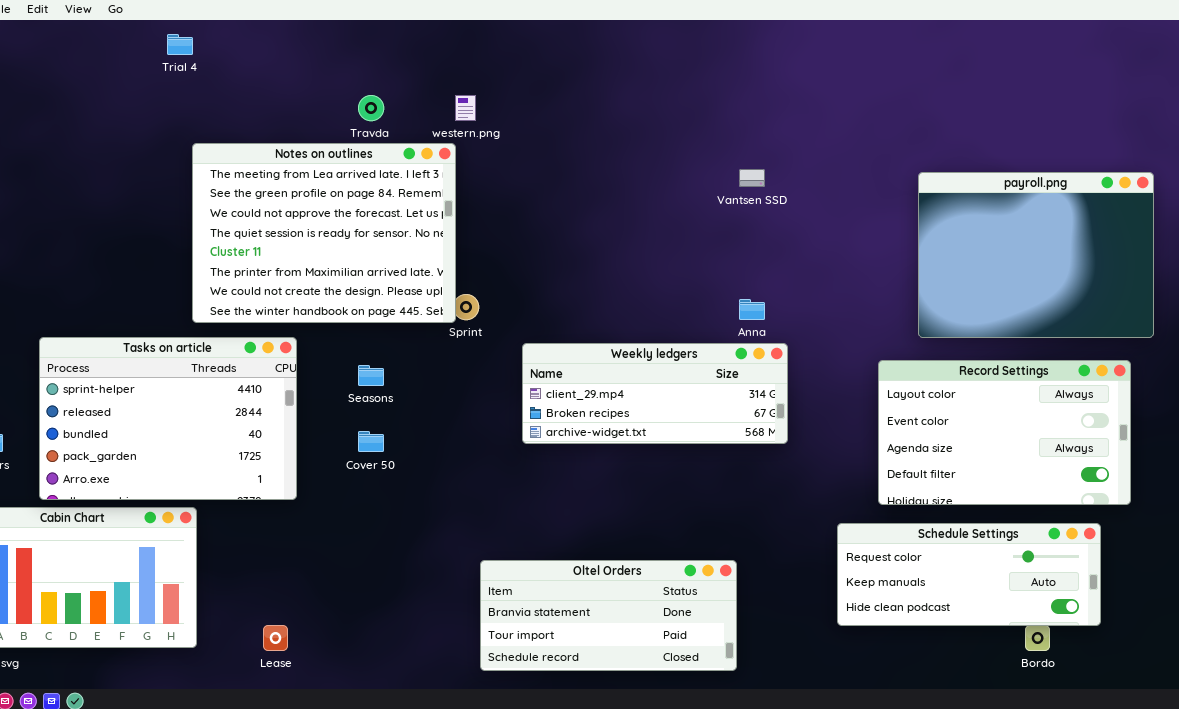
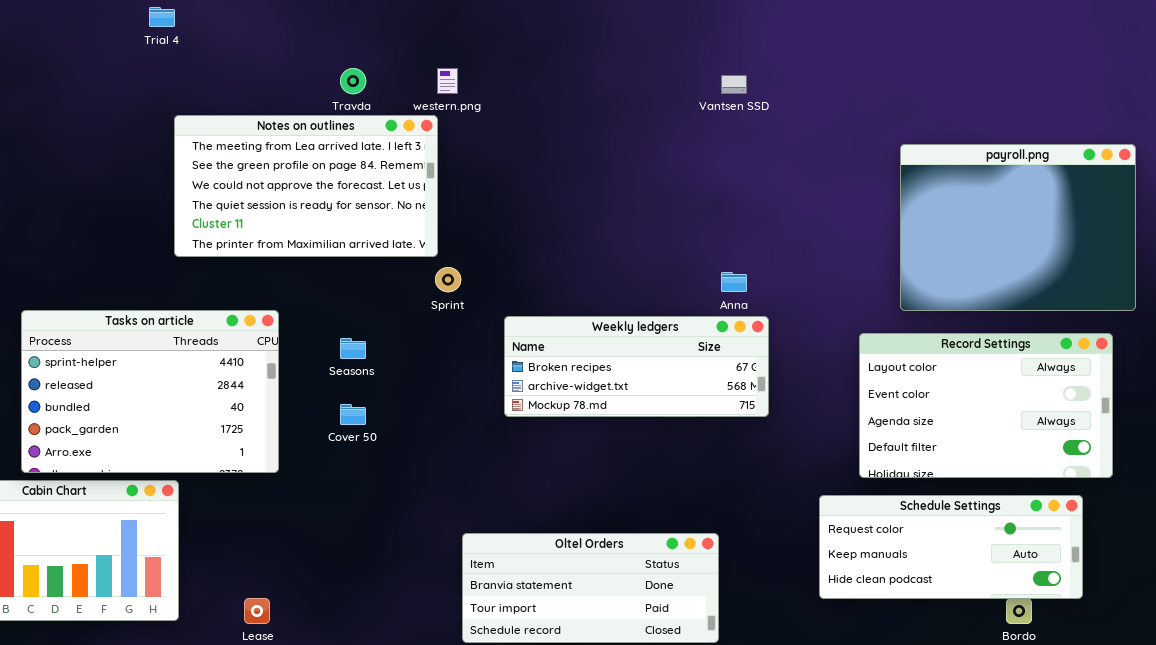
Notes on outlines: [192,143,456,323] -> [174,115,438,257], resized
Vantsen SSD: [739,169,765,187] -> [721,75,747,94], moved
Weekly ledgers: [522,343,788,444] -> [504,316,769,417], scrolled down 1 row

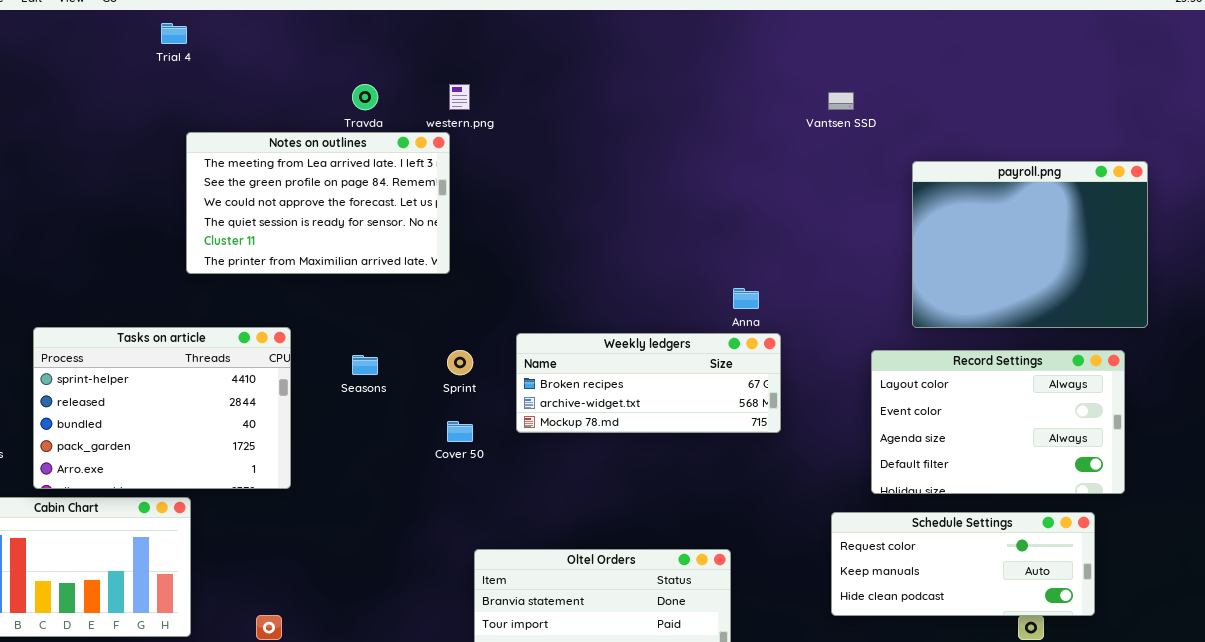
Vantsen SSD: [721,75,747,94] -> [828,92,854,110], moved
Sprint: [435,267,461,292] -> [447,350,473,375], moved
Cover 50: [340,404,366,425] -> [447,421,473,442], moved

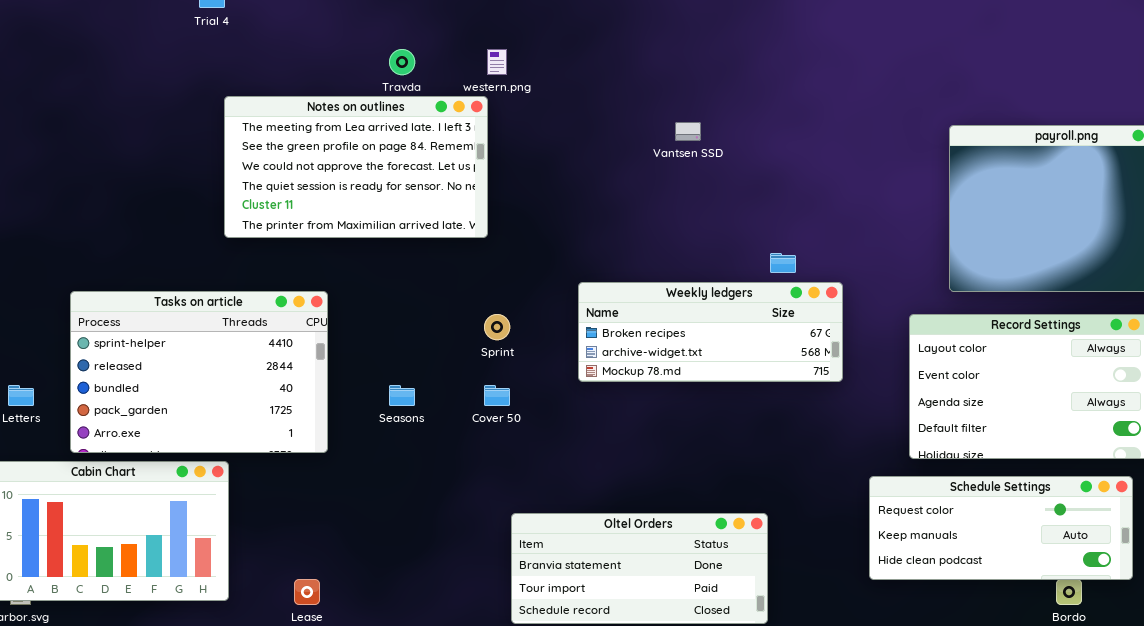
Vantsen SSD: [828,92,854,110] -> [675,122,701,141], moved
Weekly ledgers: [516,333,781,433] -> [578,282,843,382], moved
Seasons: [352,355,378,375] -> [389,385,415,406], moved

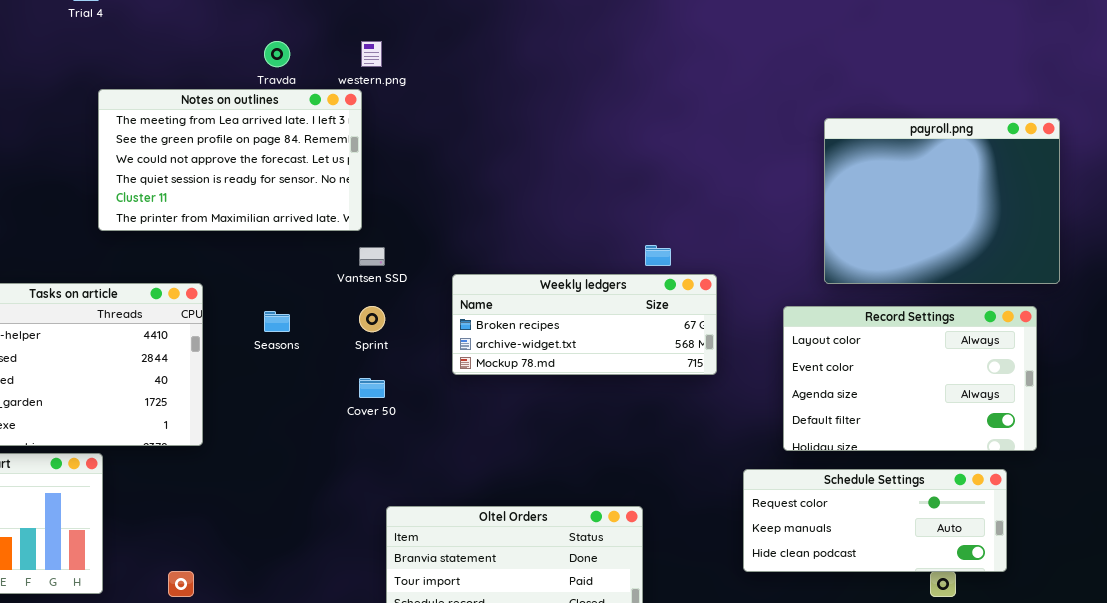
Vantsen SSD: [675,122,701,141] -> [359,247,385,266], moved
Seasons: [389,385,415,406] -> [264,311,290,332], moved

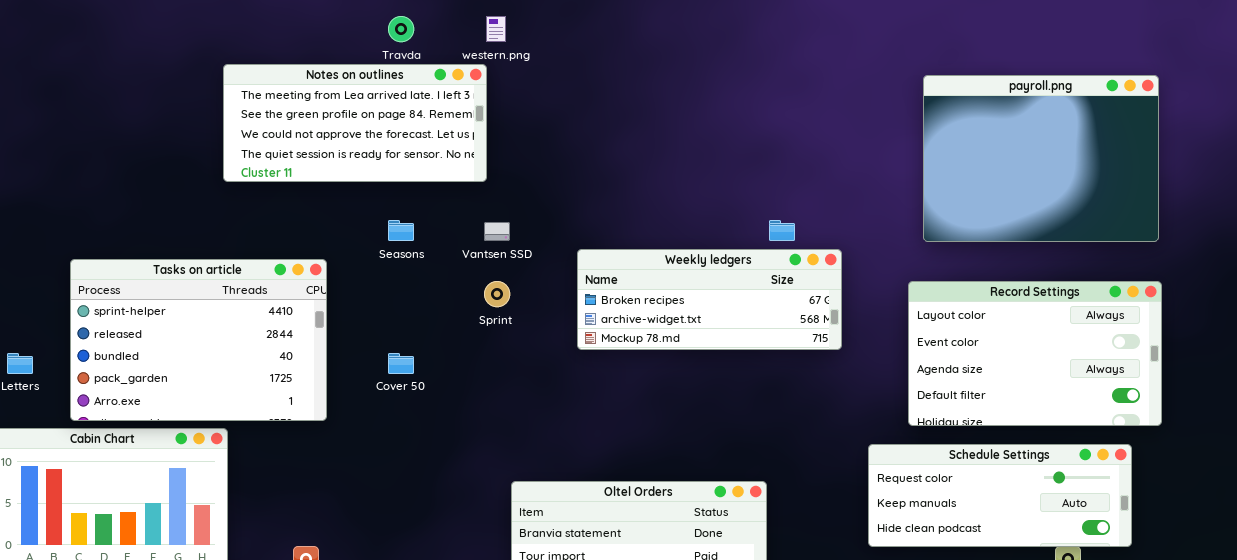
Notes on outlines: [98,89,362,231] -> [223,64,487,182], resized
payroll.png: [824,118,1060,284] -> [923,75,1159,242], moved
Seasons: [264,311,290,332] -> [388,220,414,241], moved
Cover 50: [359,378,385,398] -> [388,353,414,374], moved

